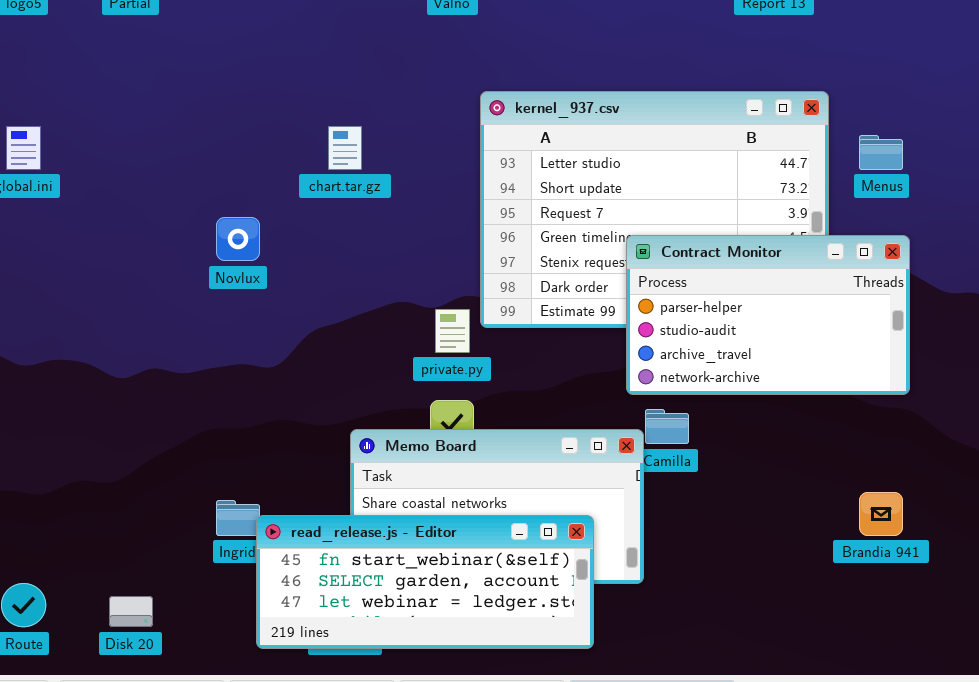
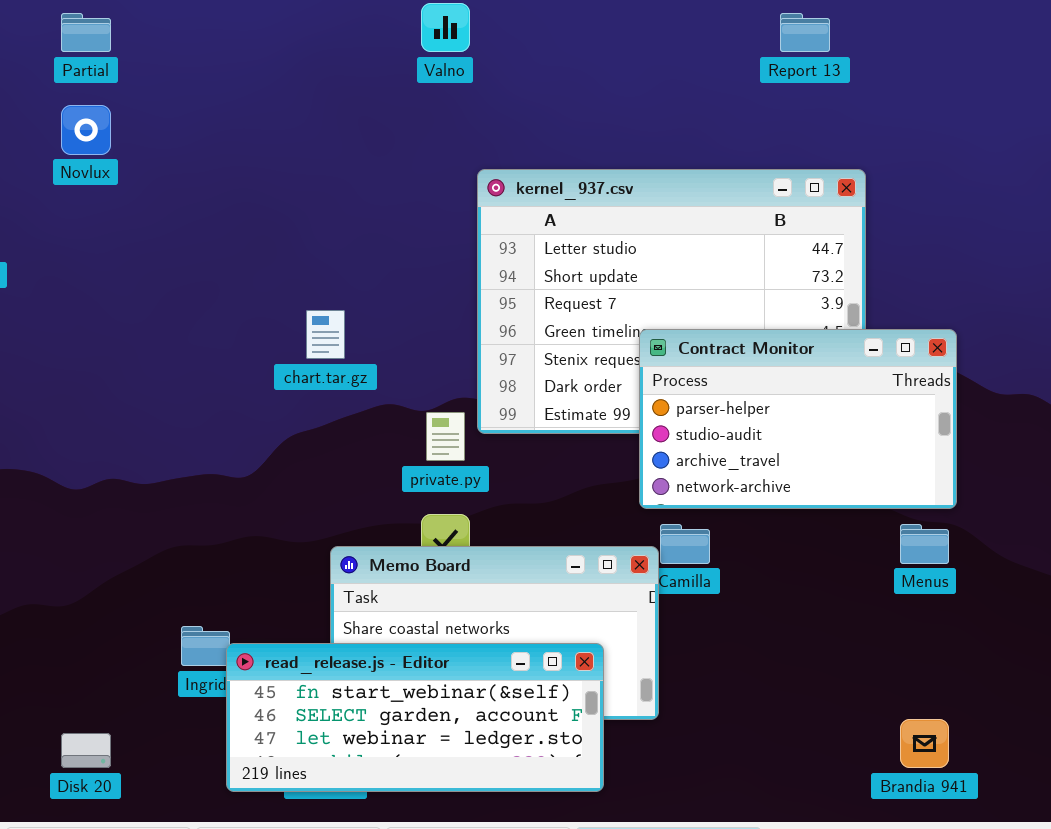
chart.tar.gz: [328,126,362,170] -> [306,310,345,359], moved
Menus: [859,135,903,170] -> [900,524,949,564], moved
Novlux: [216,217,260,261] -> [61,105,111,155], moved
Brandia 941: [859,492,903,536] -> [900,719,949,768], moved

